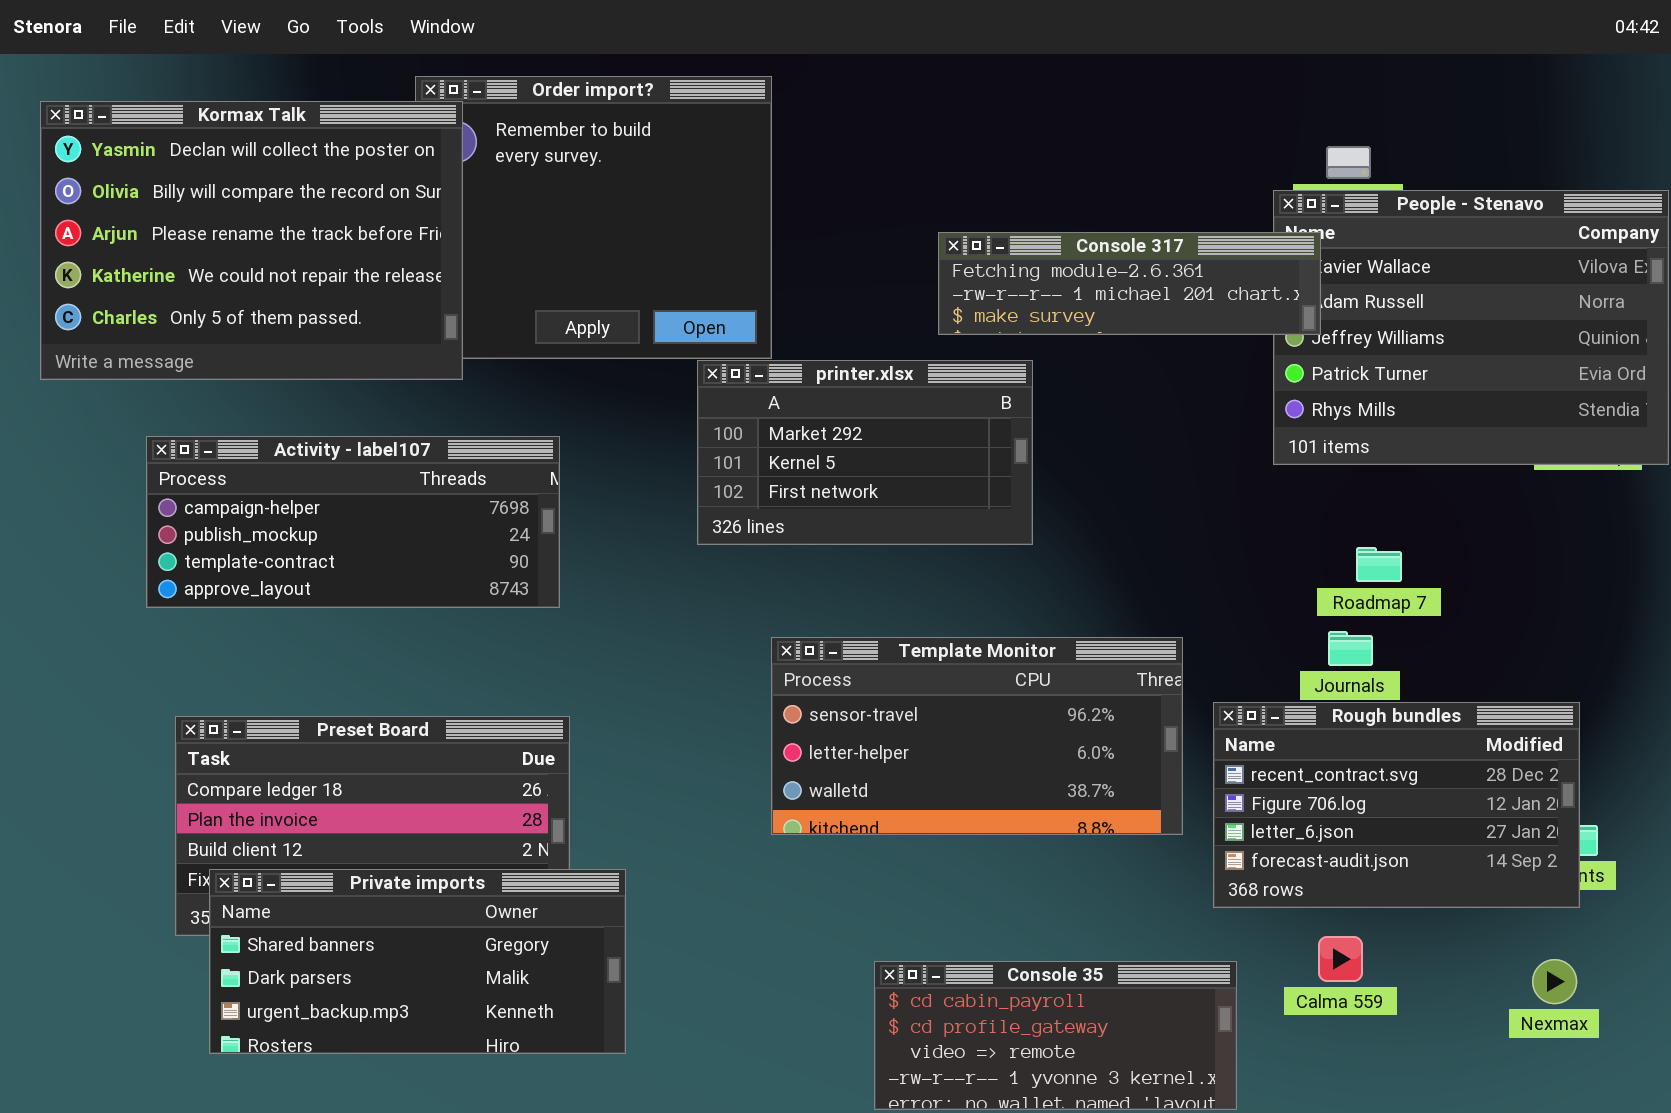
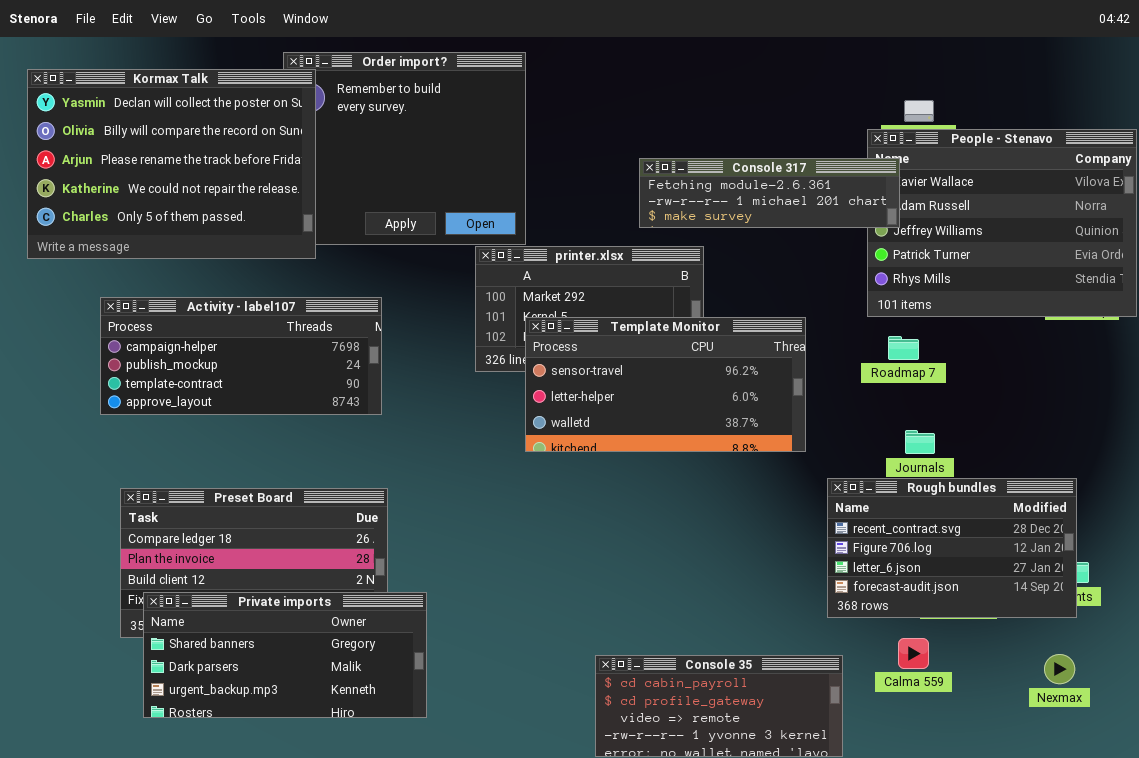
Roadmap 7: [1356,547,1402,582] -> [888,336,919,360], moved
Template Monitor: [771,637,1183,835] -> [525,317,806,452], moved

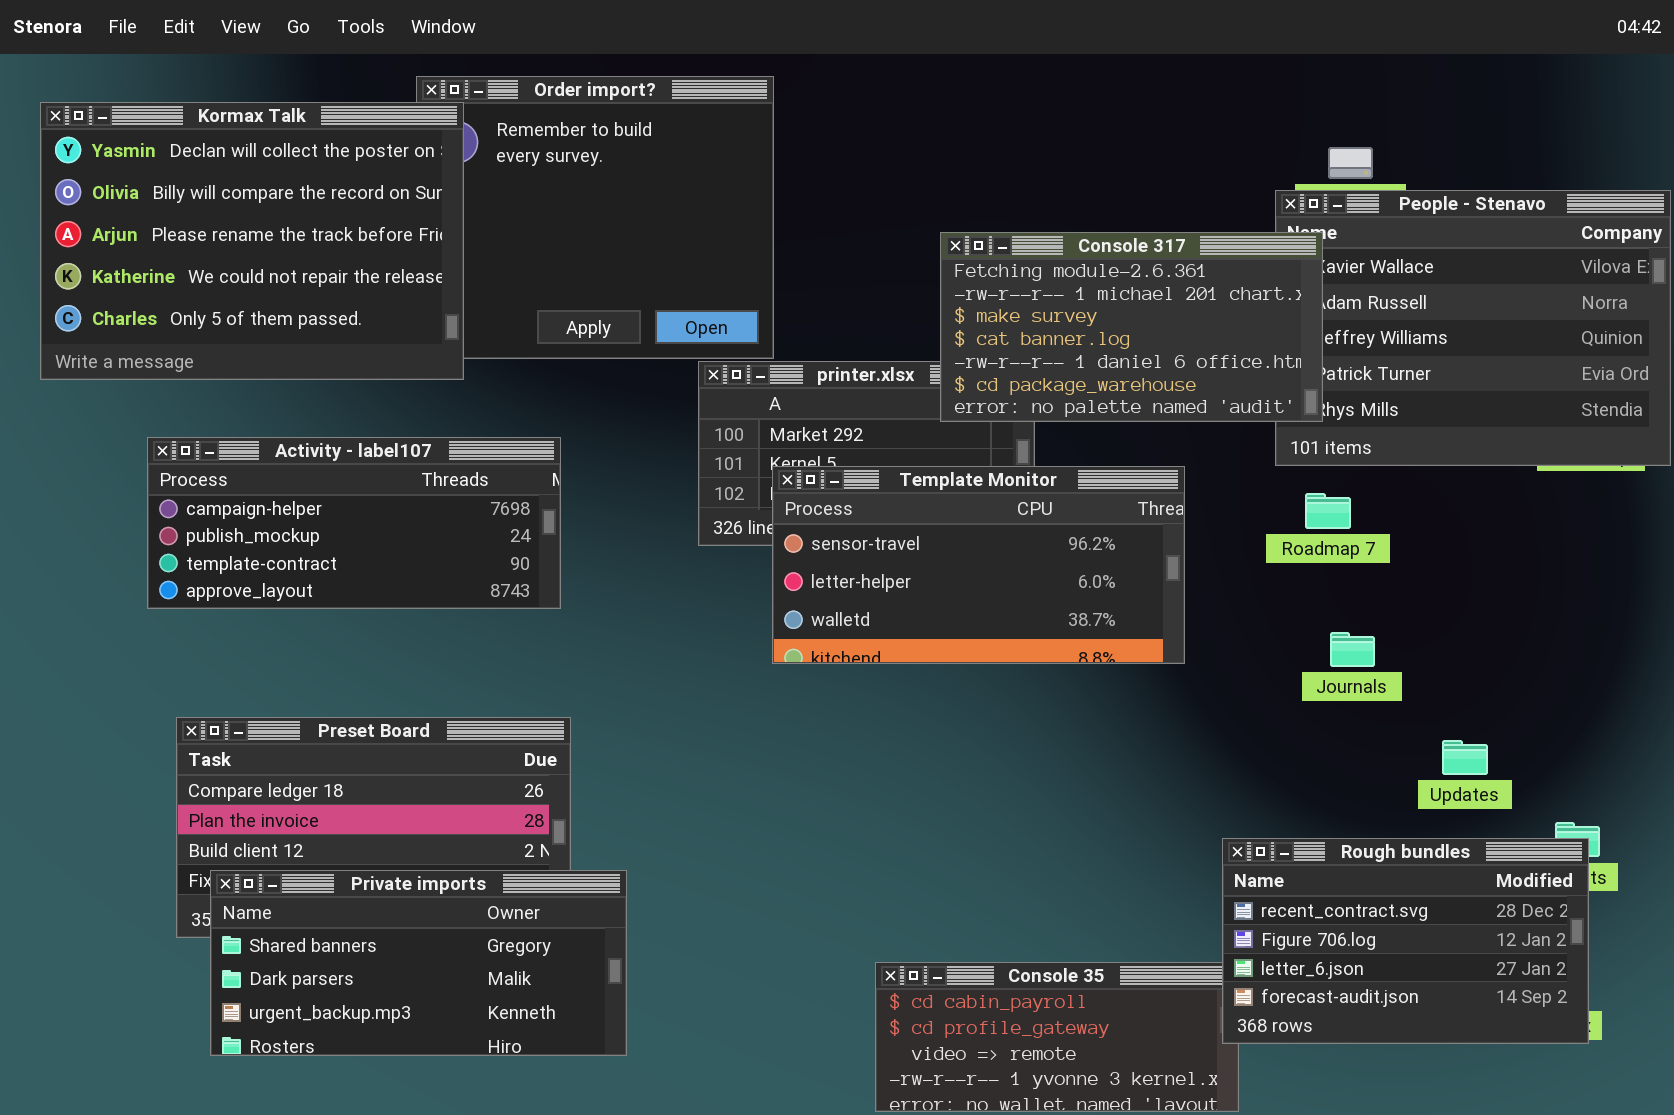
Console 317: [639,158,900,228] -> [940,232,1323,422], resized
Rough bundles: [827,478,1077,618] -> [1222,838,1589,1044], moved

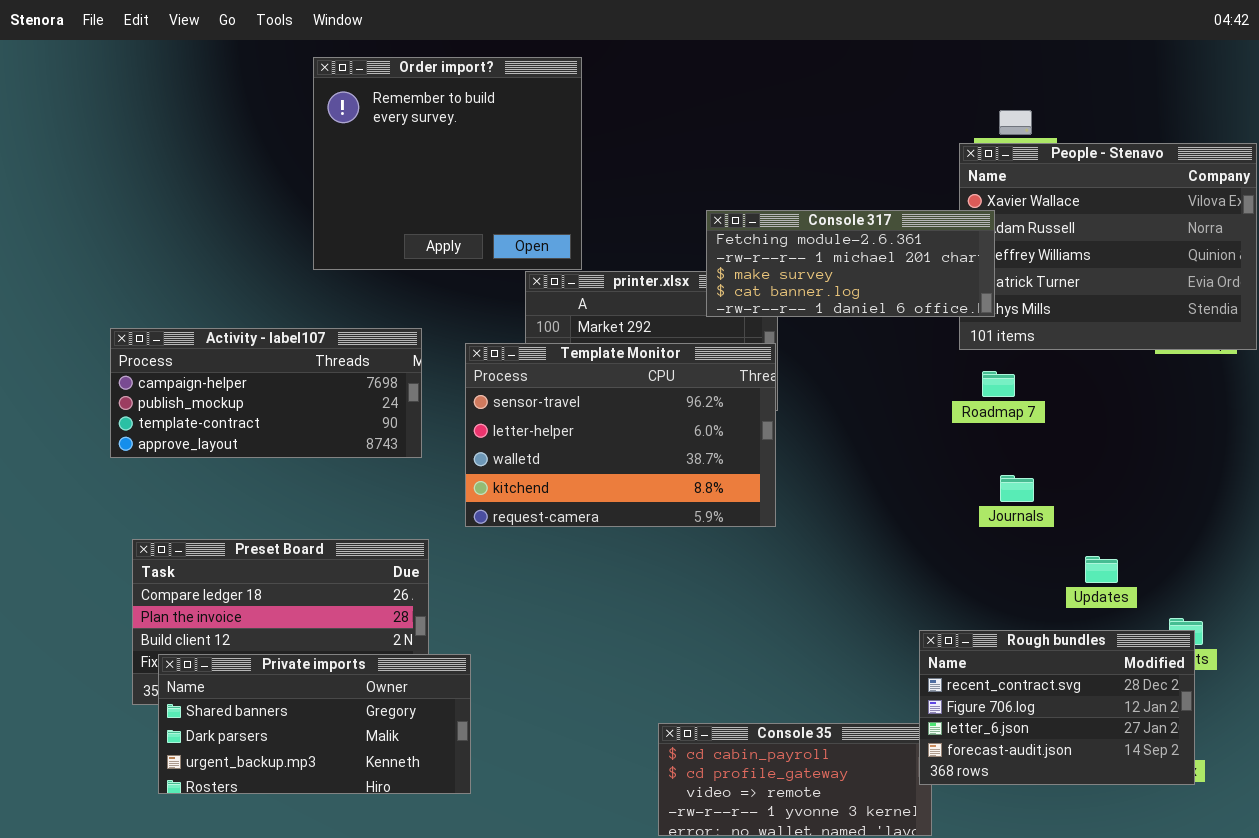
Kormax Talk: [40,102,464,380] -> none, closed
Console 317: [940,232,1323,422] -> [706,210,995,317], resized
Template Monitor: [772,466,1185,664] -> [465,343,776,527], moved, resized

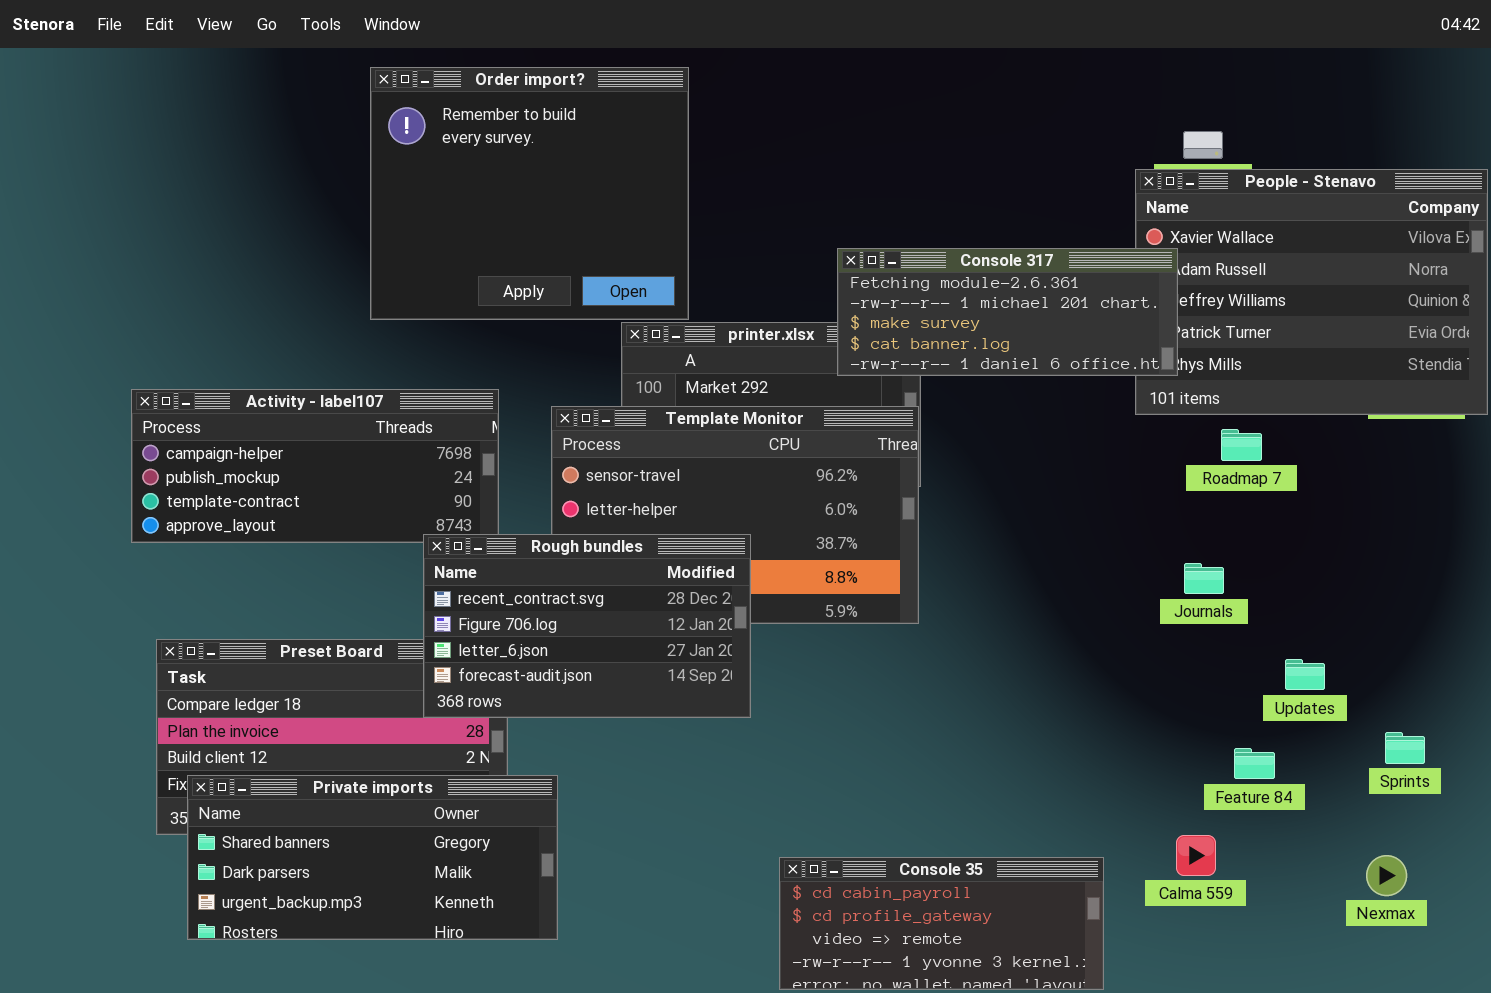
Roadmap 7: [982,371,1015,397] -> [1221,429,1262,461], moved
Rough bundles: [919,630,1195,785] -> [423,534,751,718], moved

